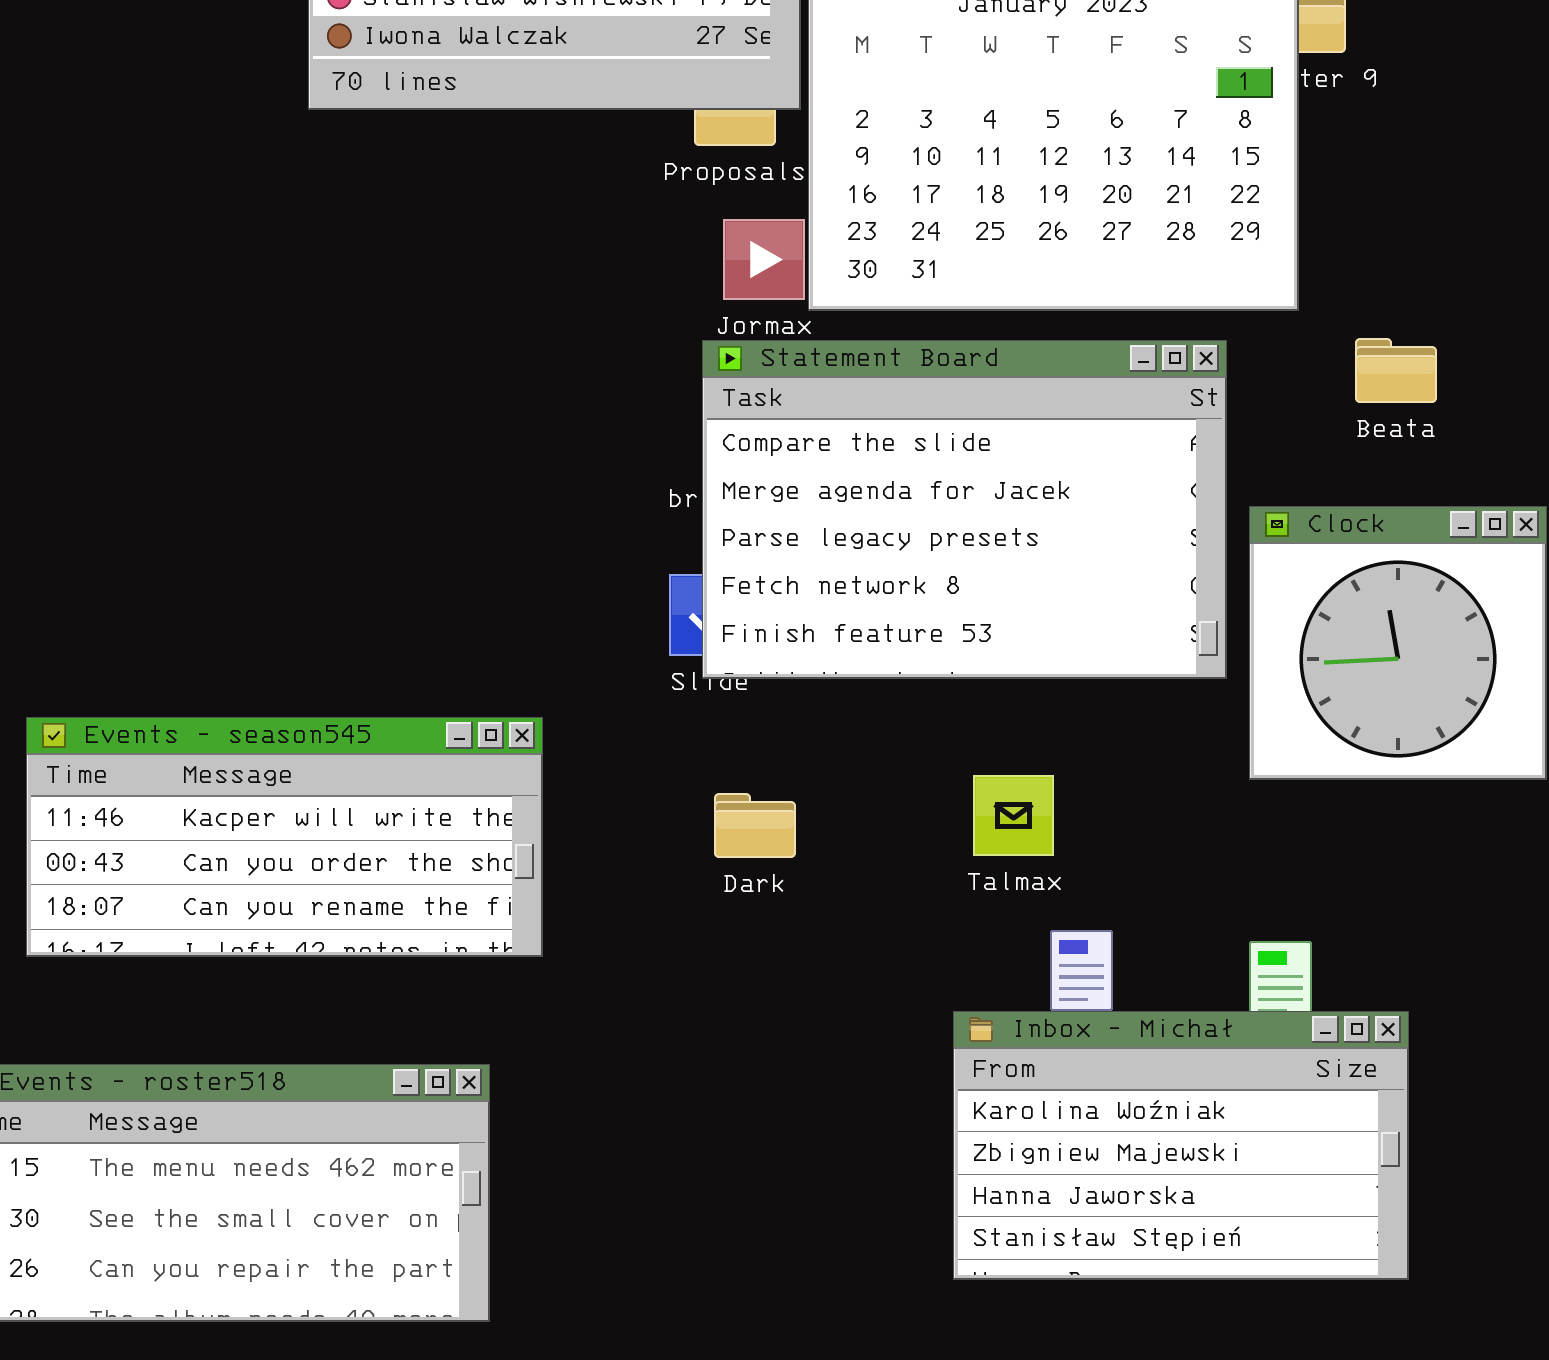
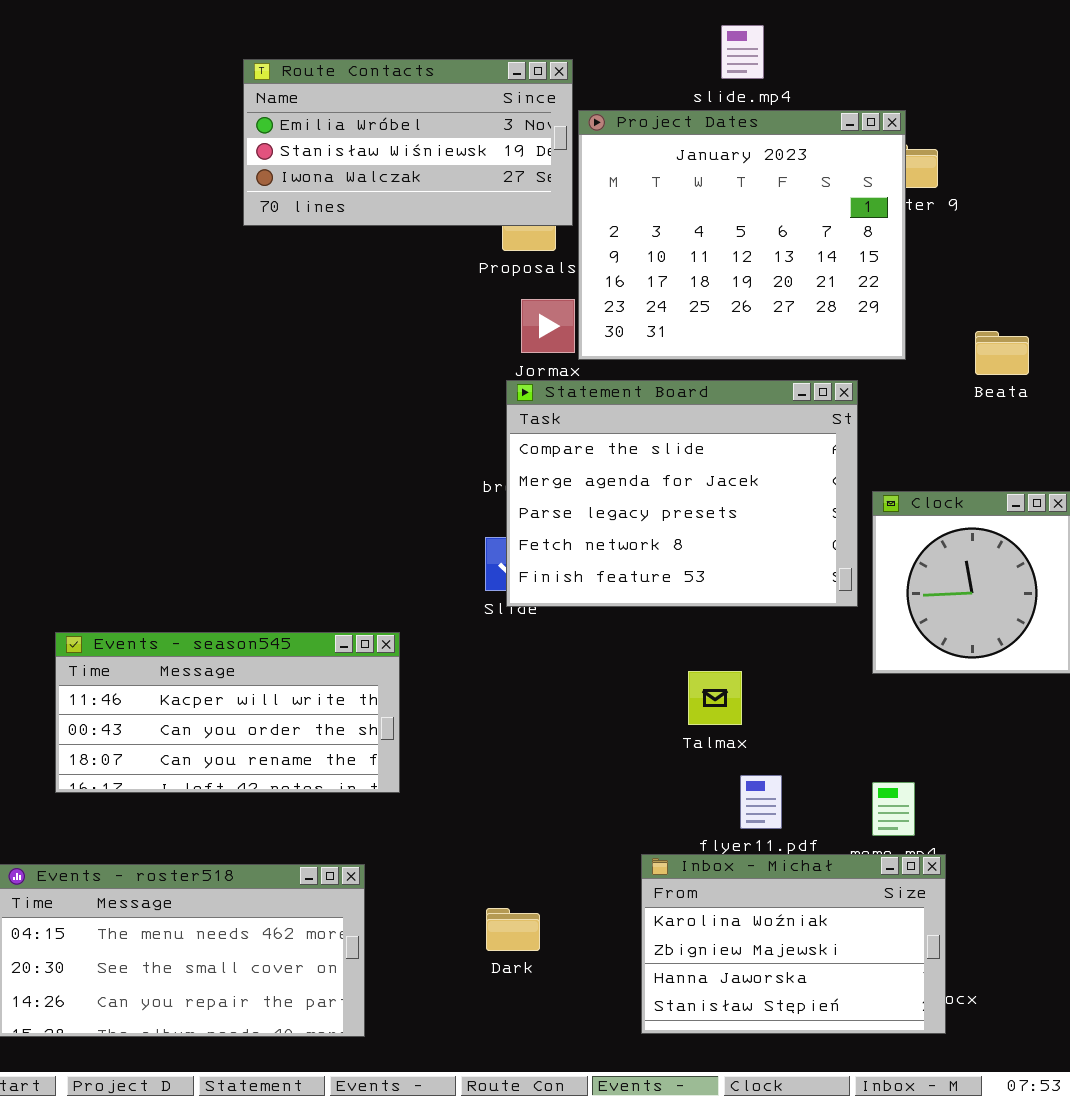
Beata: [1355,338,1437,403] -> [975,331,1029,375], moved
Dark: [714,793,796,858] -> [486,908,540,951], moved
Inbox - Michał: [953,1011,1409,1280] -> [641,854,946,1034], moved

